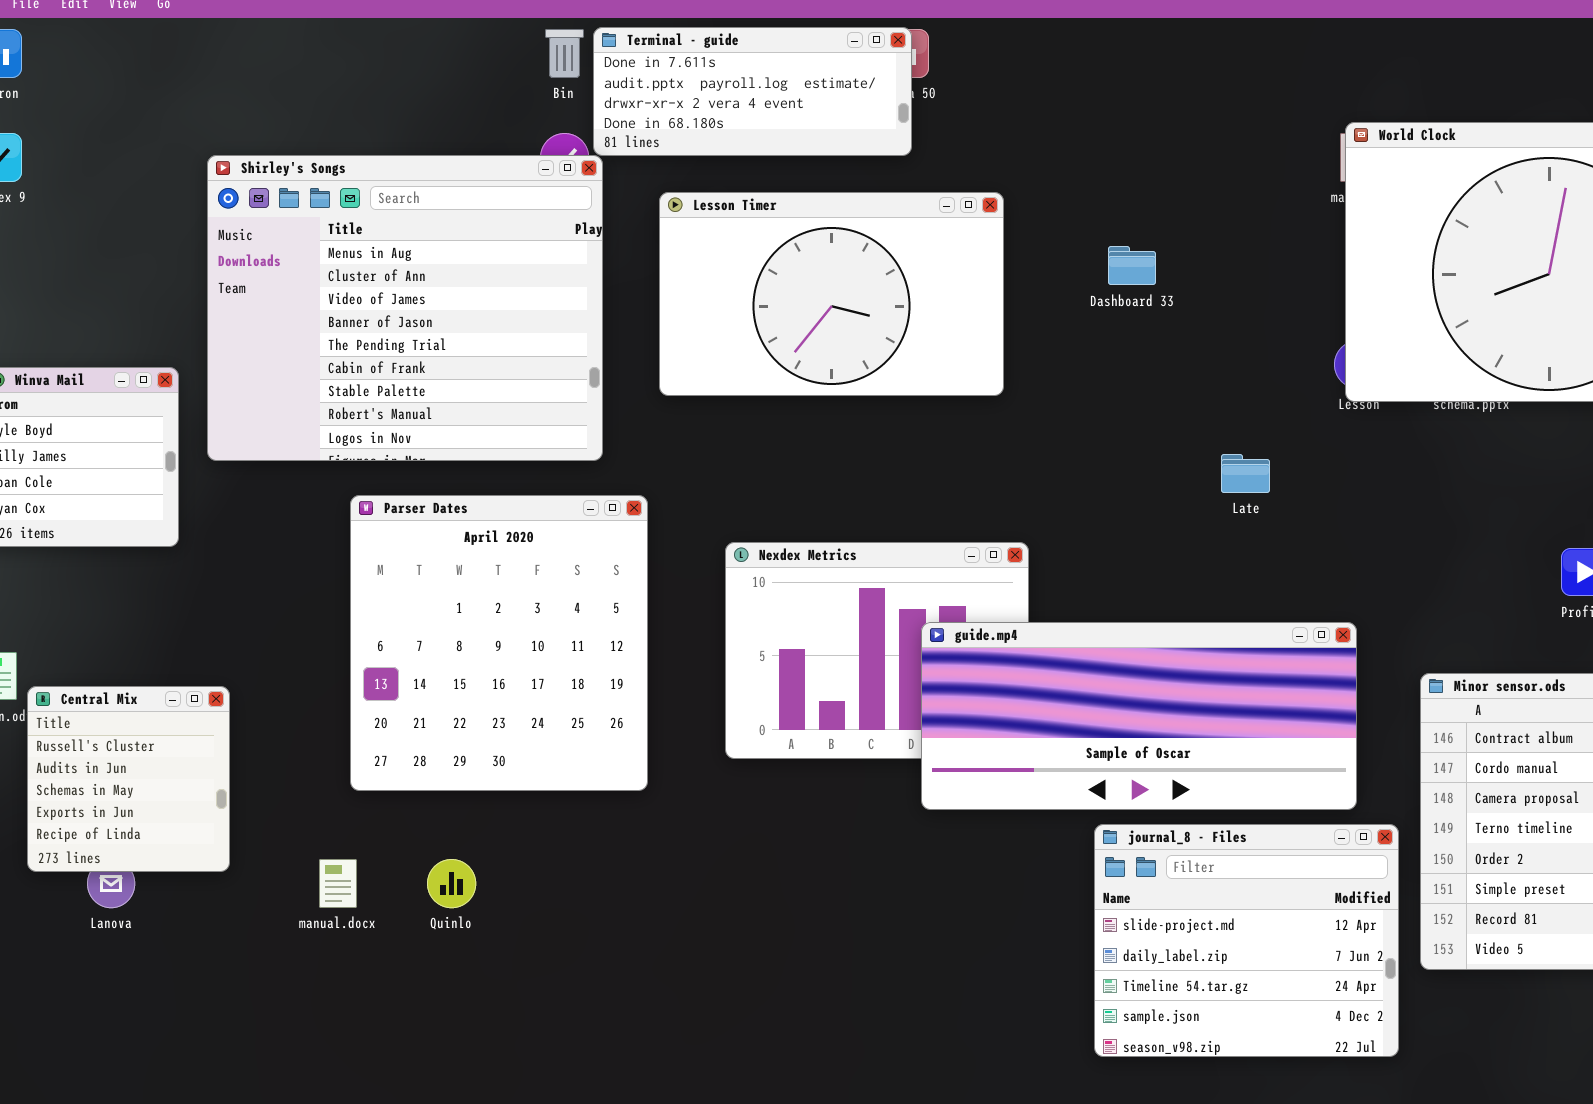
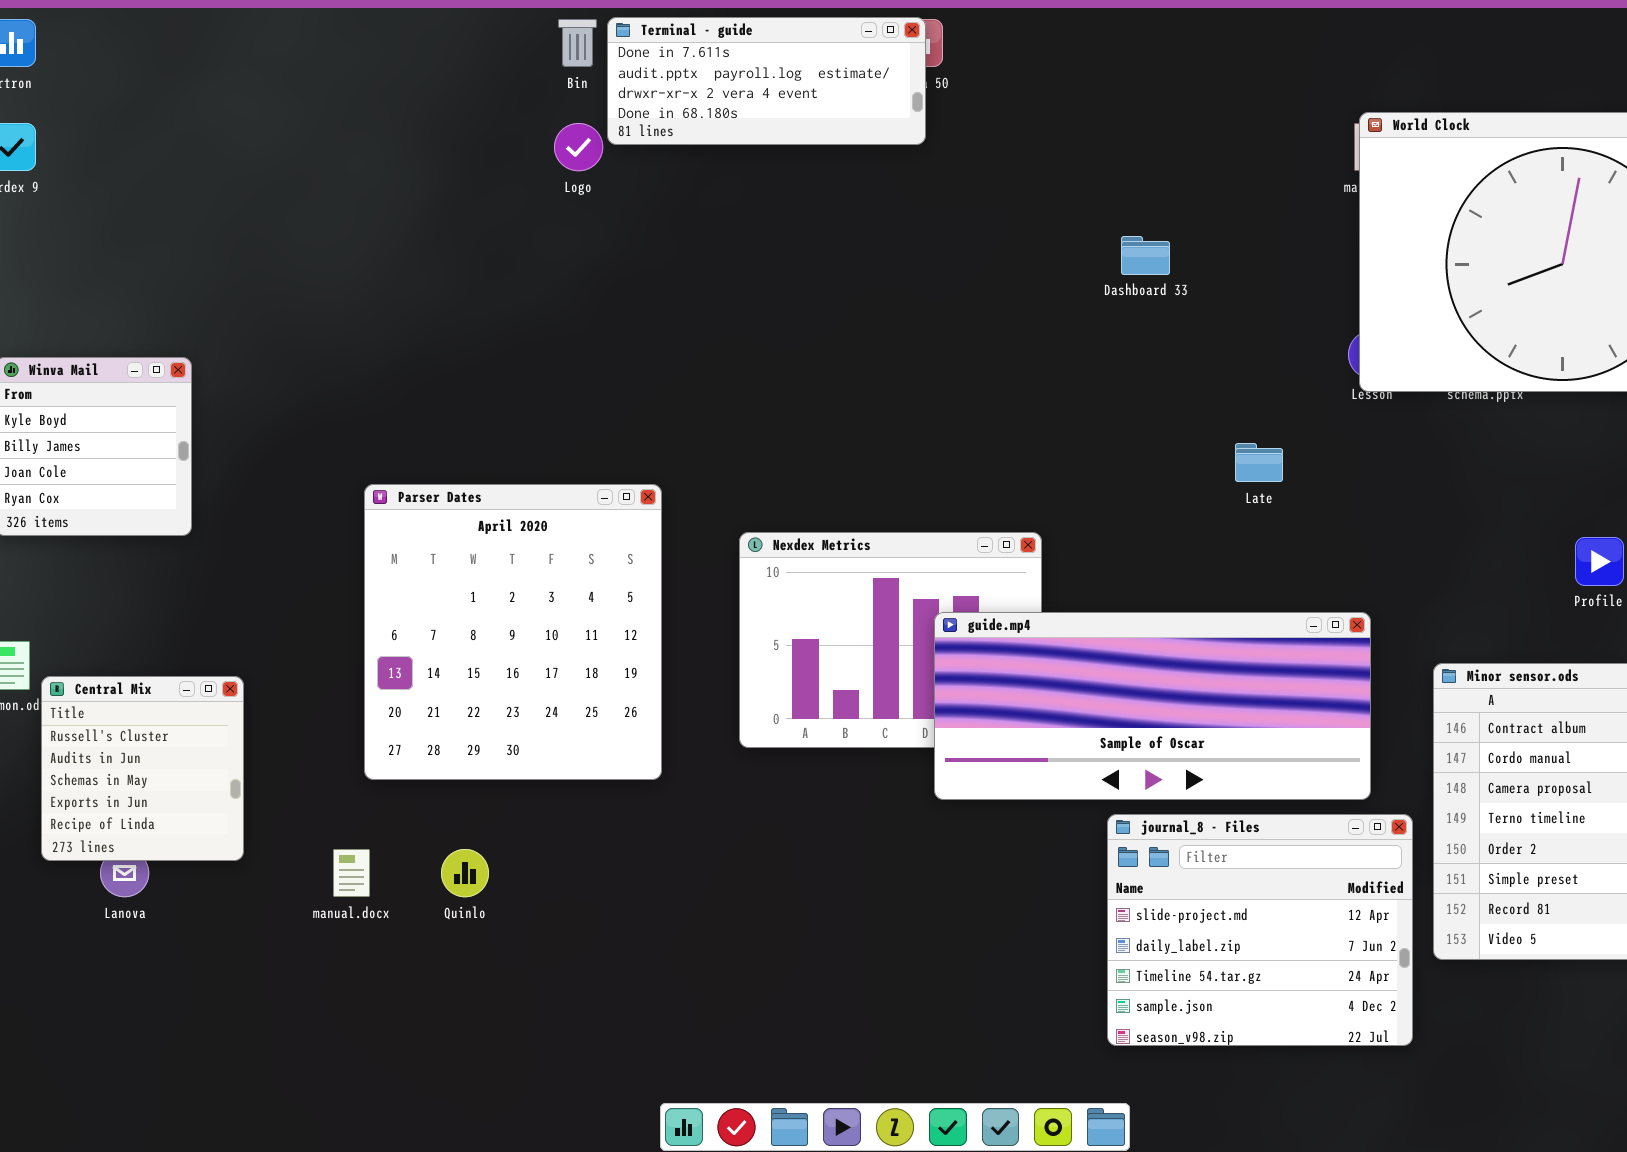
Shirley's Songs: [207,155,603,461] -> none, closed
Lesson Timer: [659,192,1004,396] -> none, closed

